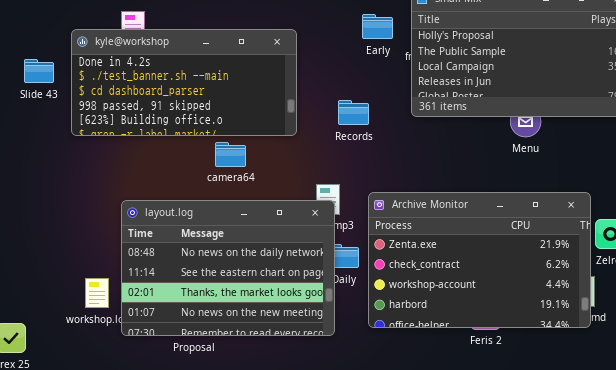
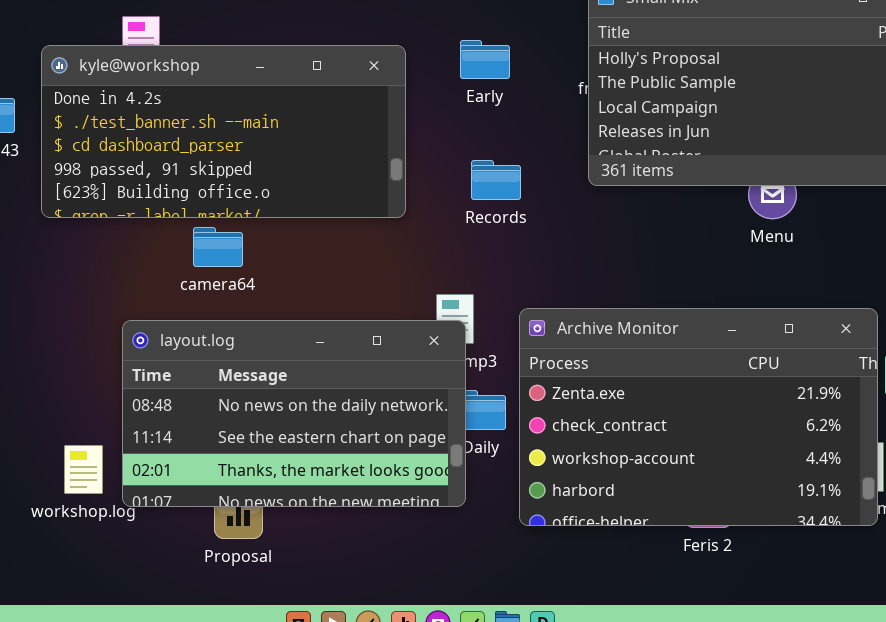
Early: [362,14,393,39] -> [460,40,510,79], moved
camera64: [215,142,246,167] -> [193,227,243,267], moved
layout.log: [121,200,335,336] -> [122,320,466,507], resized

